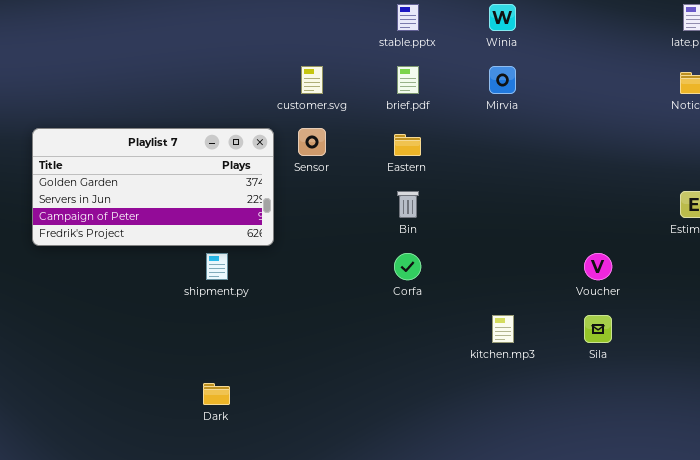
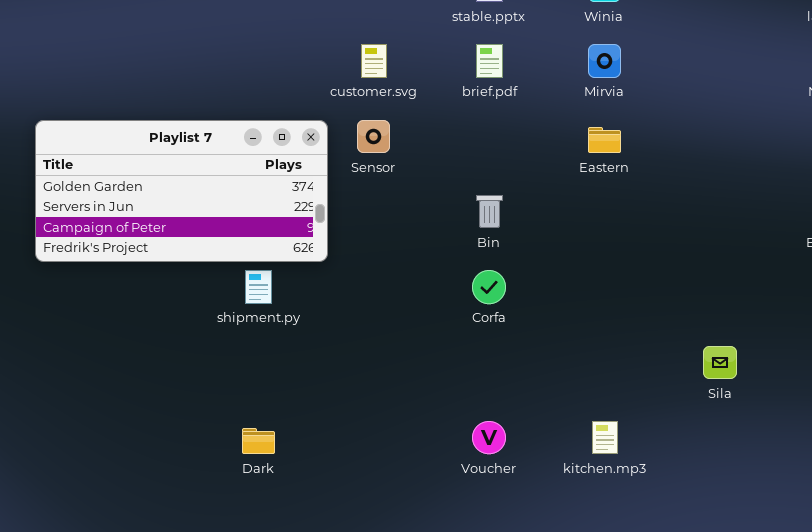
Eastern: [394,134,421,156] -> [588,127,621,153], moved
Voucher: [584,253,612,280] -> [472,421,506,454], moved
kitchen.mp3: [492,315,514,343] -> [592,421,618,454], moved

